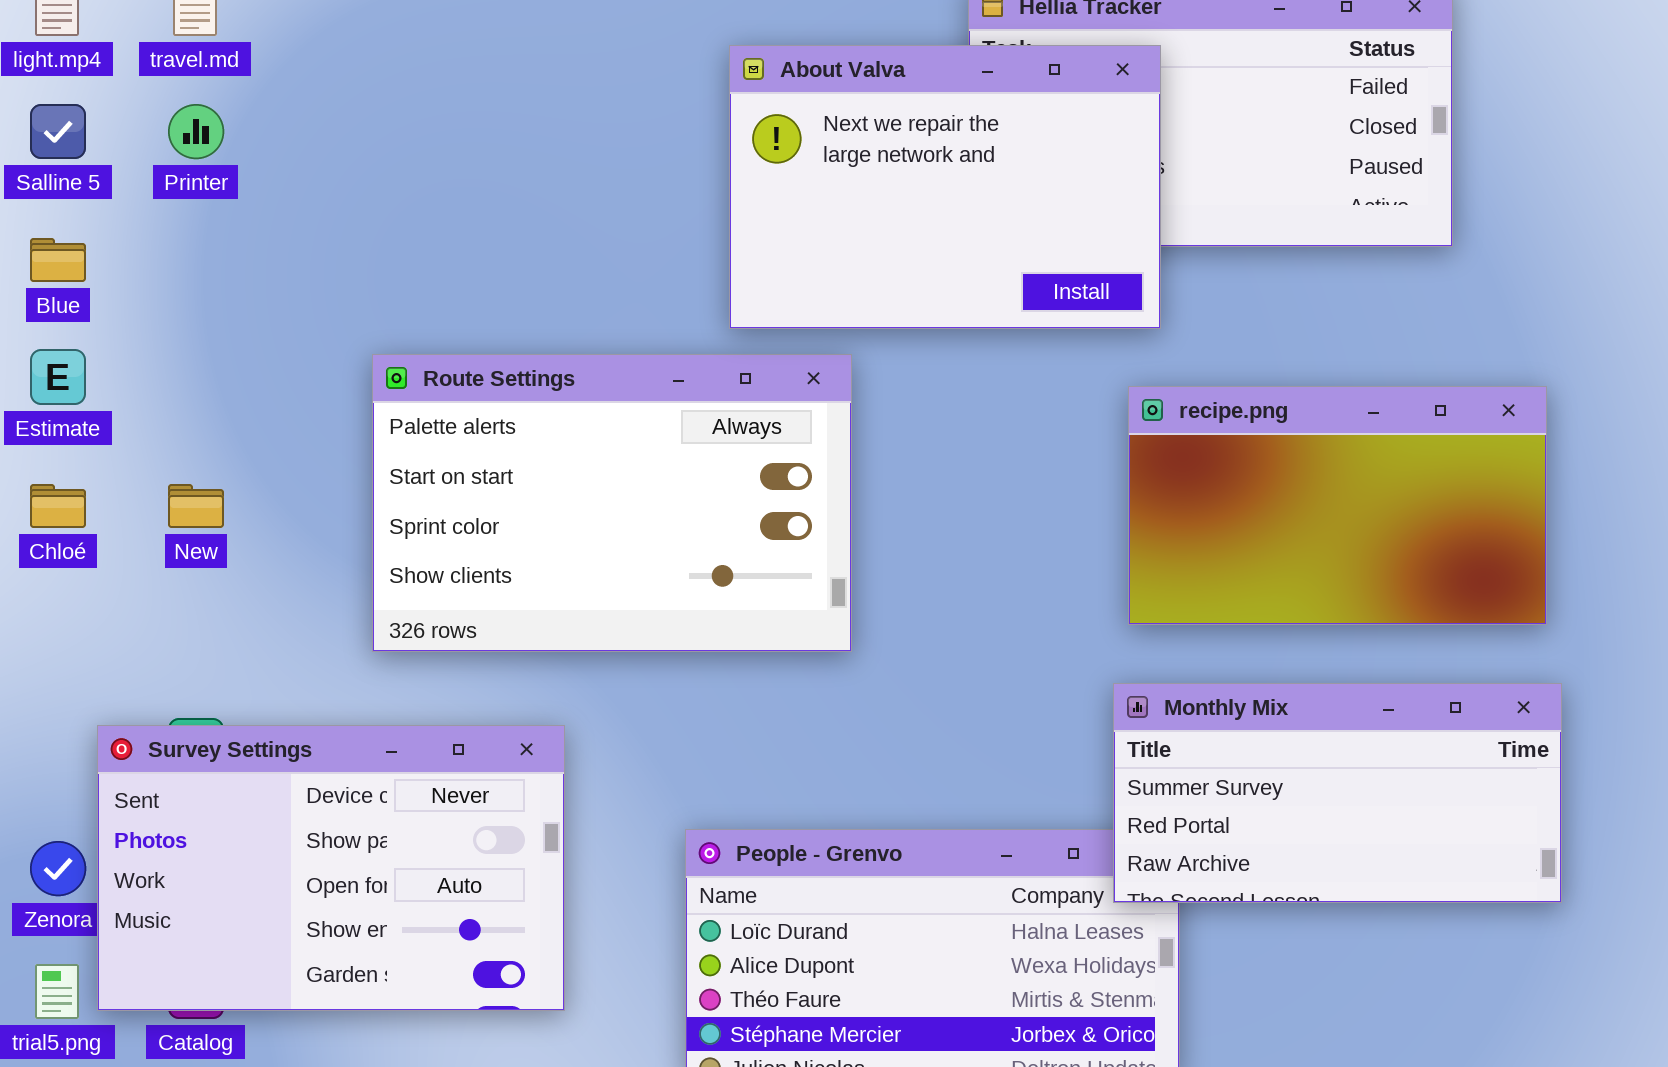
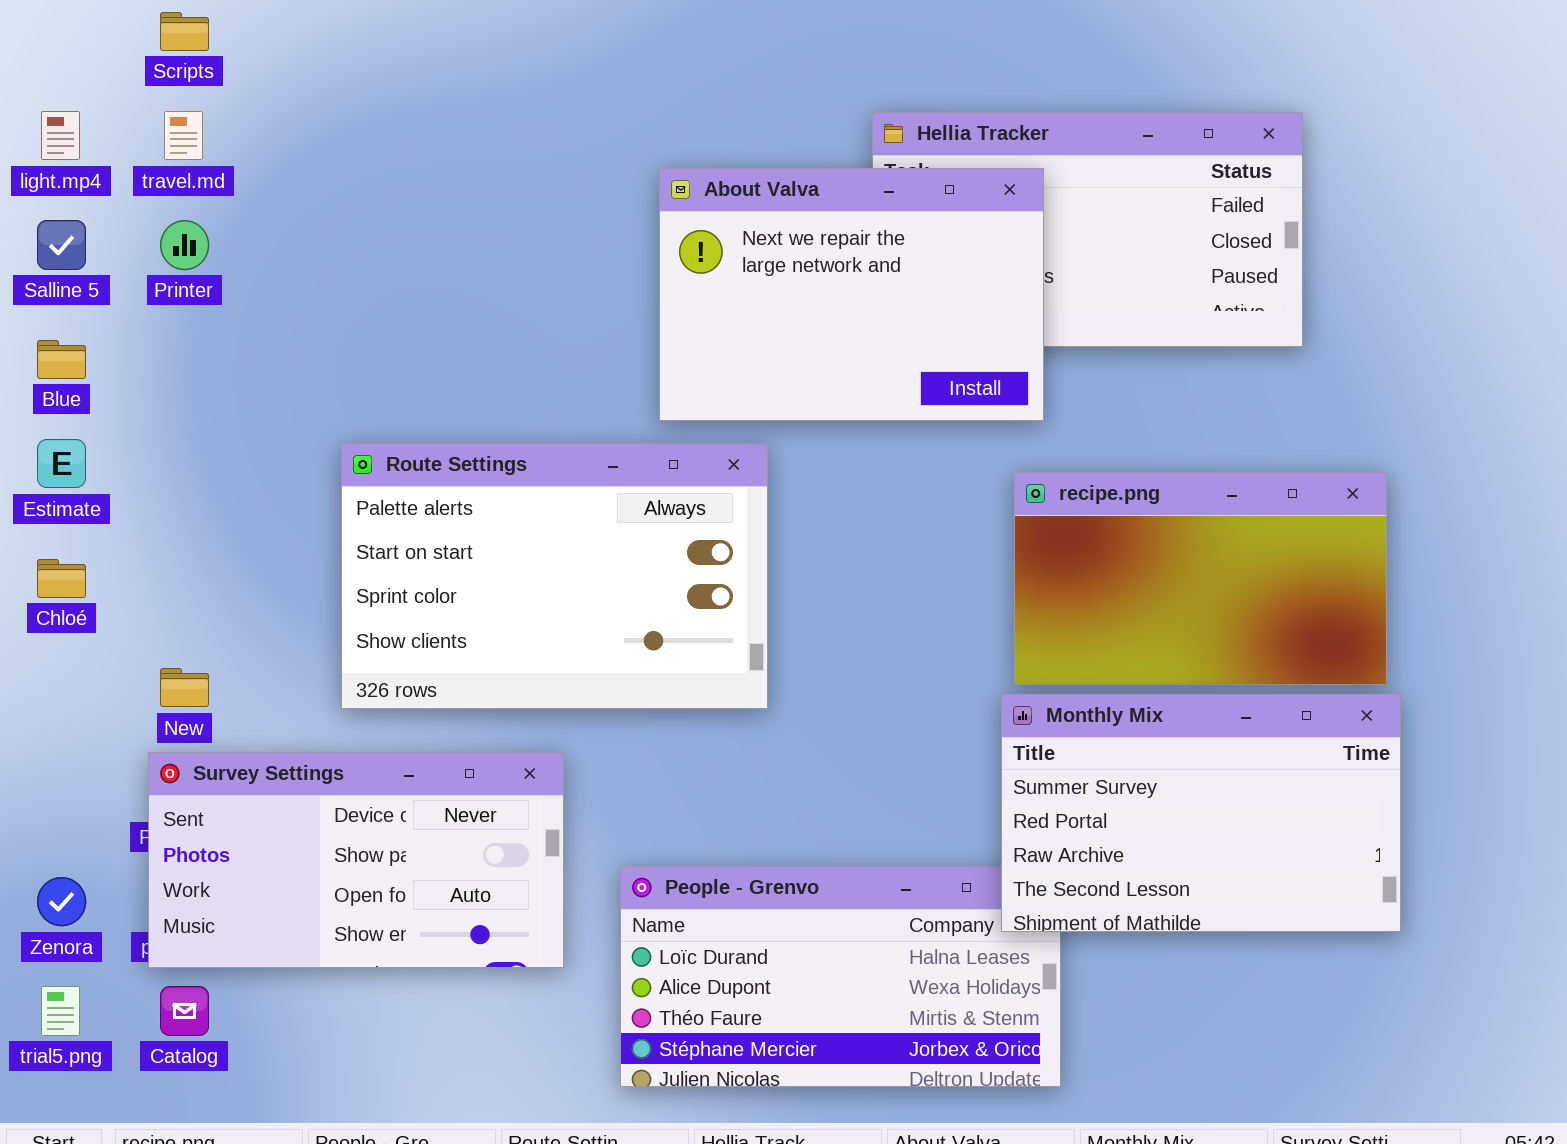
New: [168,484,224,528] -> [160,668,209,707], moved
Monthly Mix: [1113,683,1562,903] -> [1001,694,1401,932], resized
Survey Settings: [97,725,565,1011] -> [148,752,564,968], moved, resized

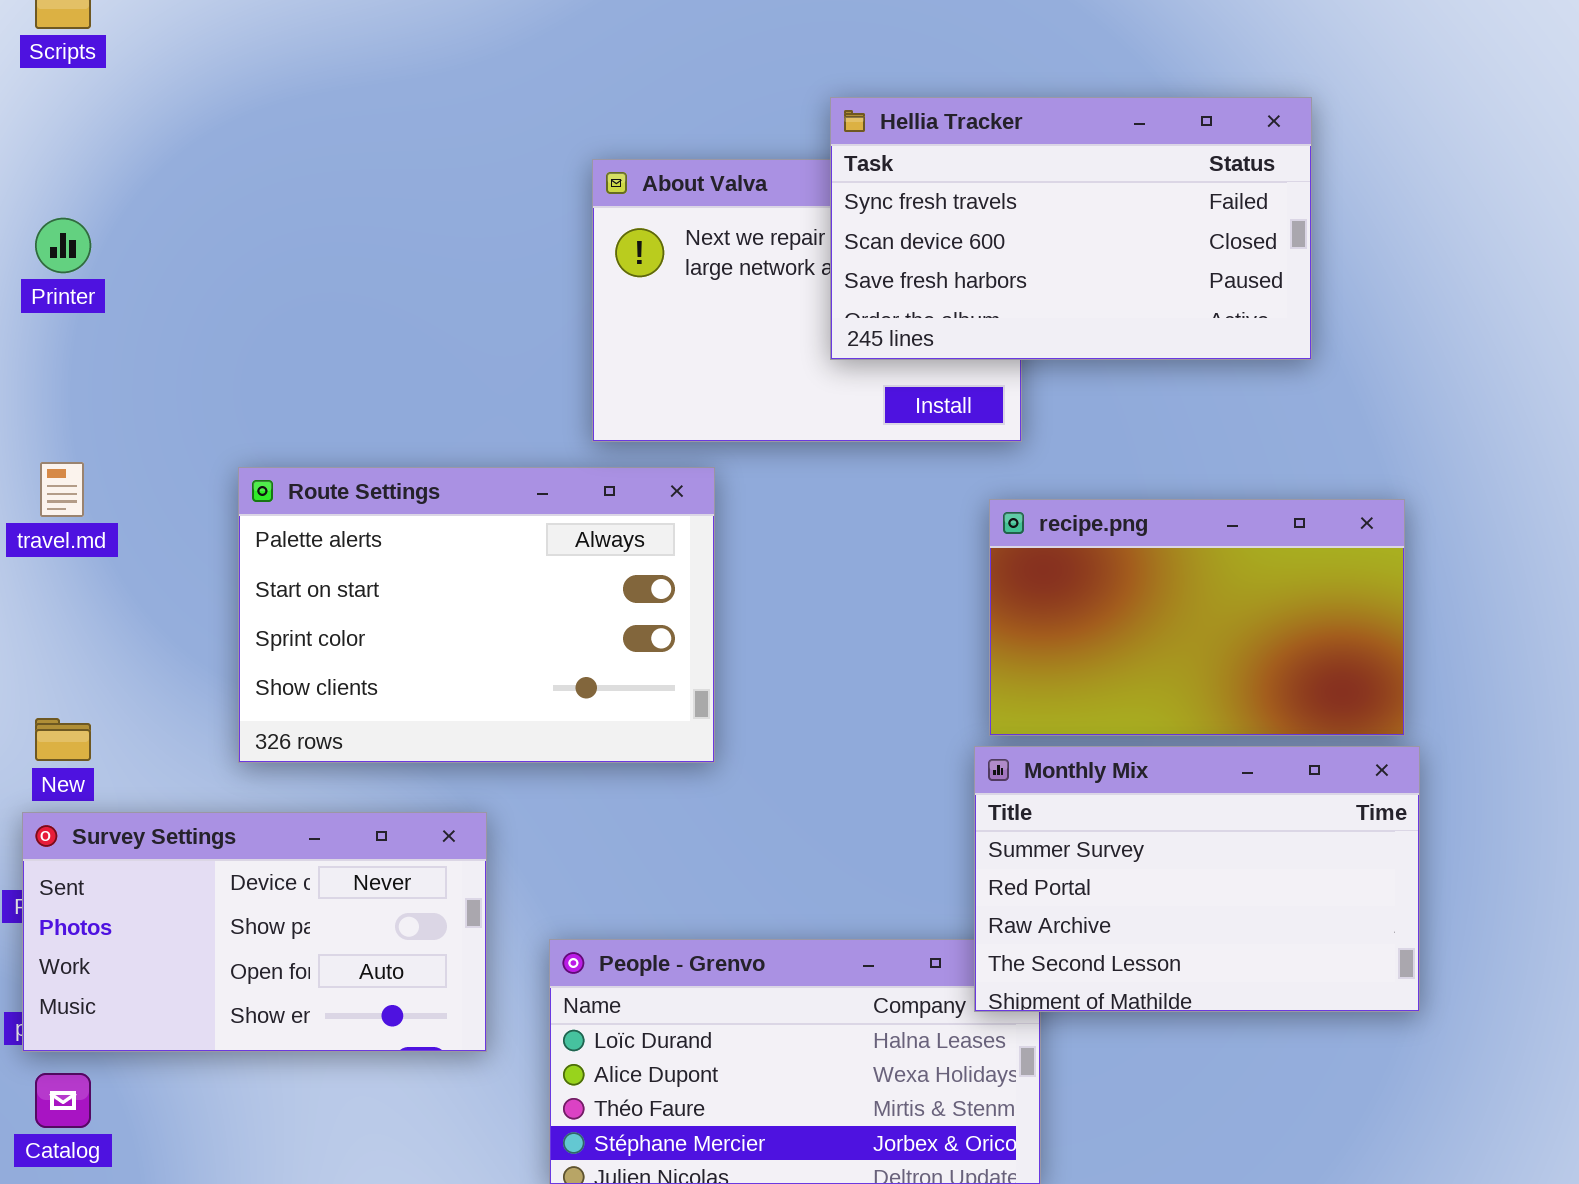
travel.md: [164,111,203,160] -> [40,462,84,517], moved
Hellia Tracker: [872,112,1303,347] -> [830,97,1312,360], raised

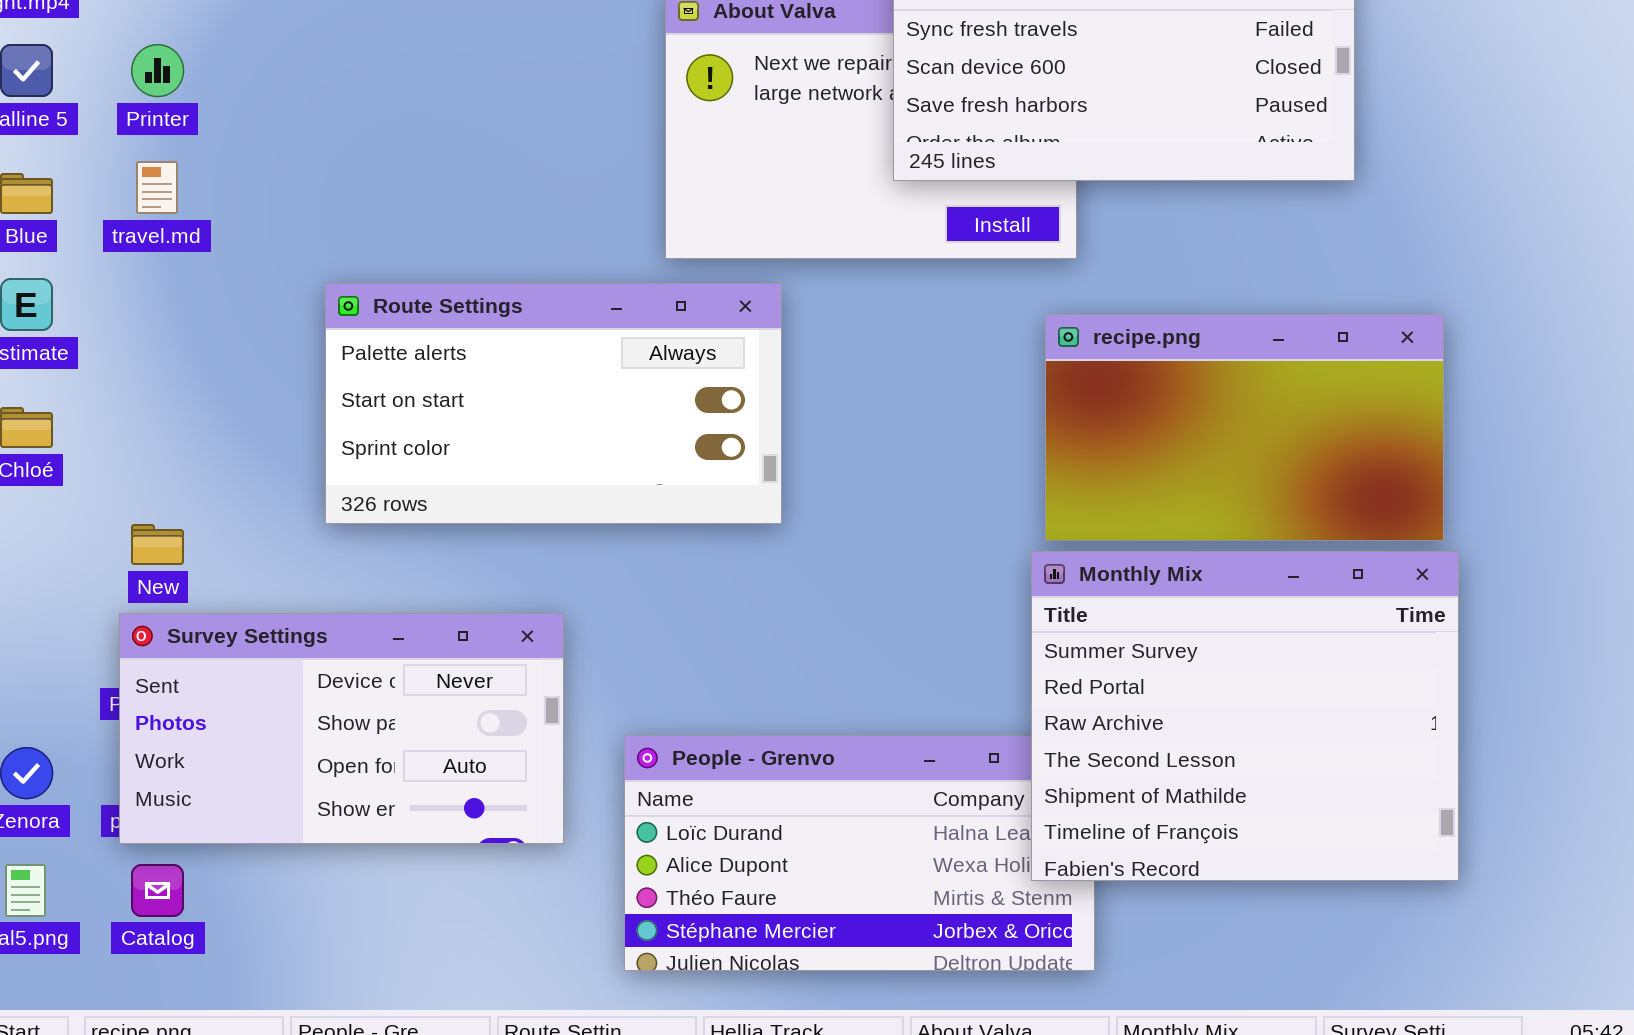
travel.md: [40,462,84,517] -> [136,161,178,214], moved
Route Settings: [238,467,715,763] -> [325,283,782,524], resized
Monthly Mix: [974,746,1420,1012] -> [1031,551,1459,881], resized

